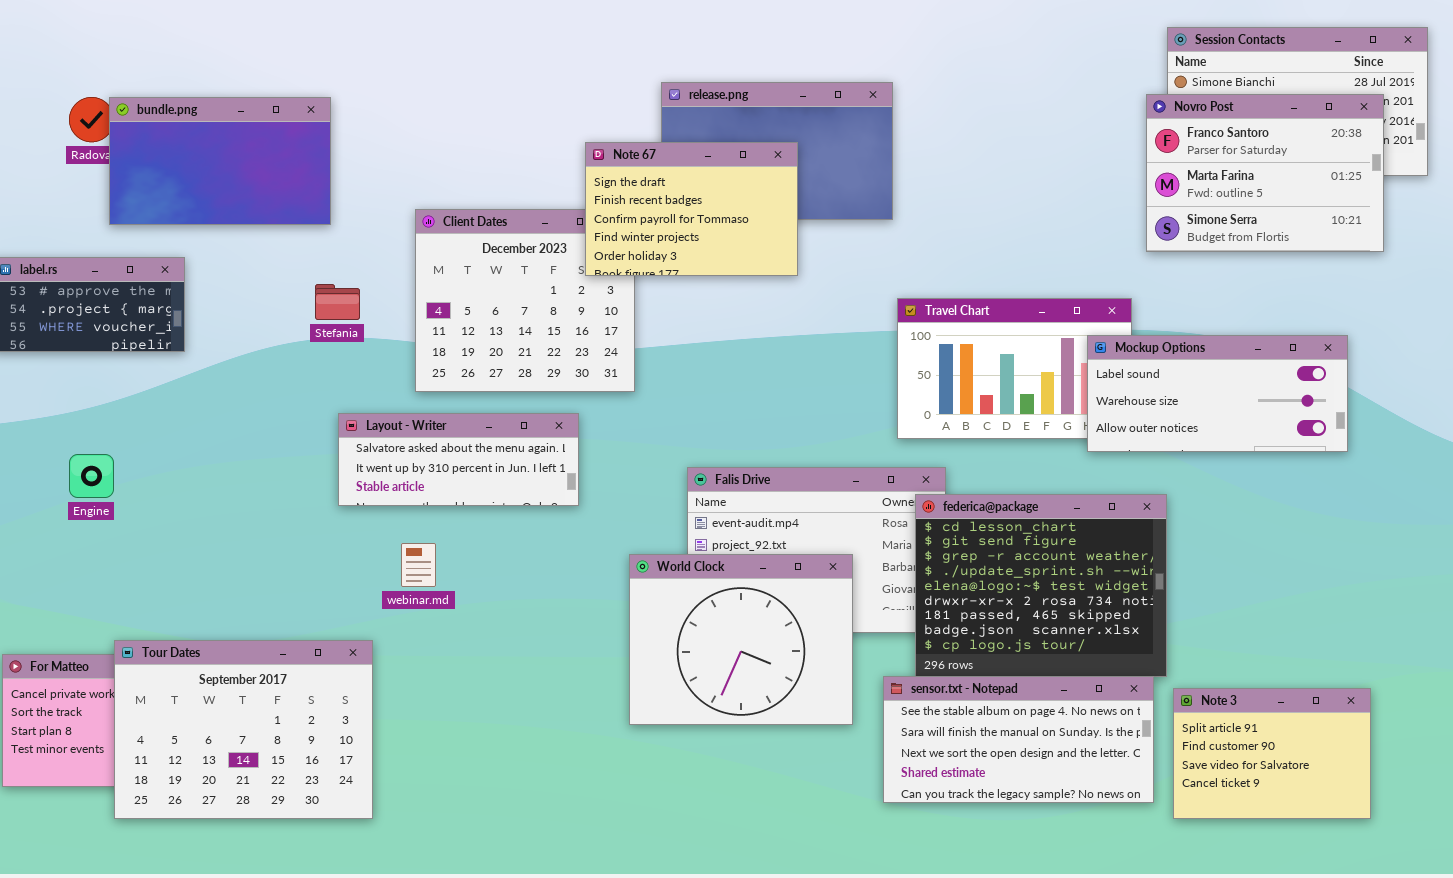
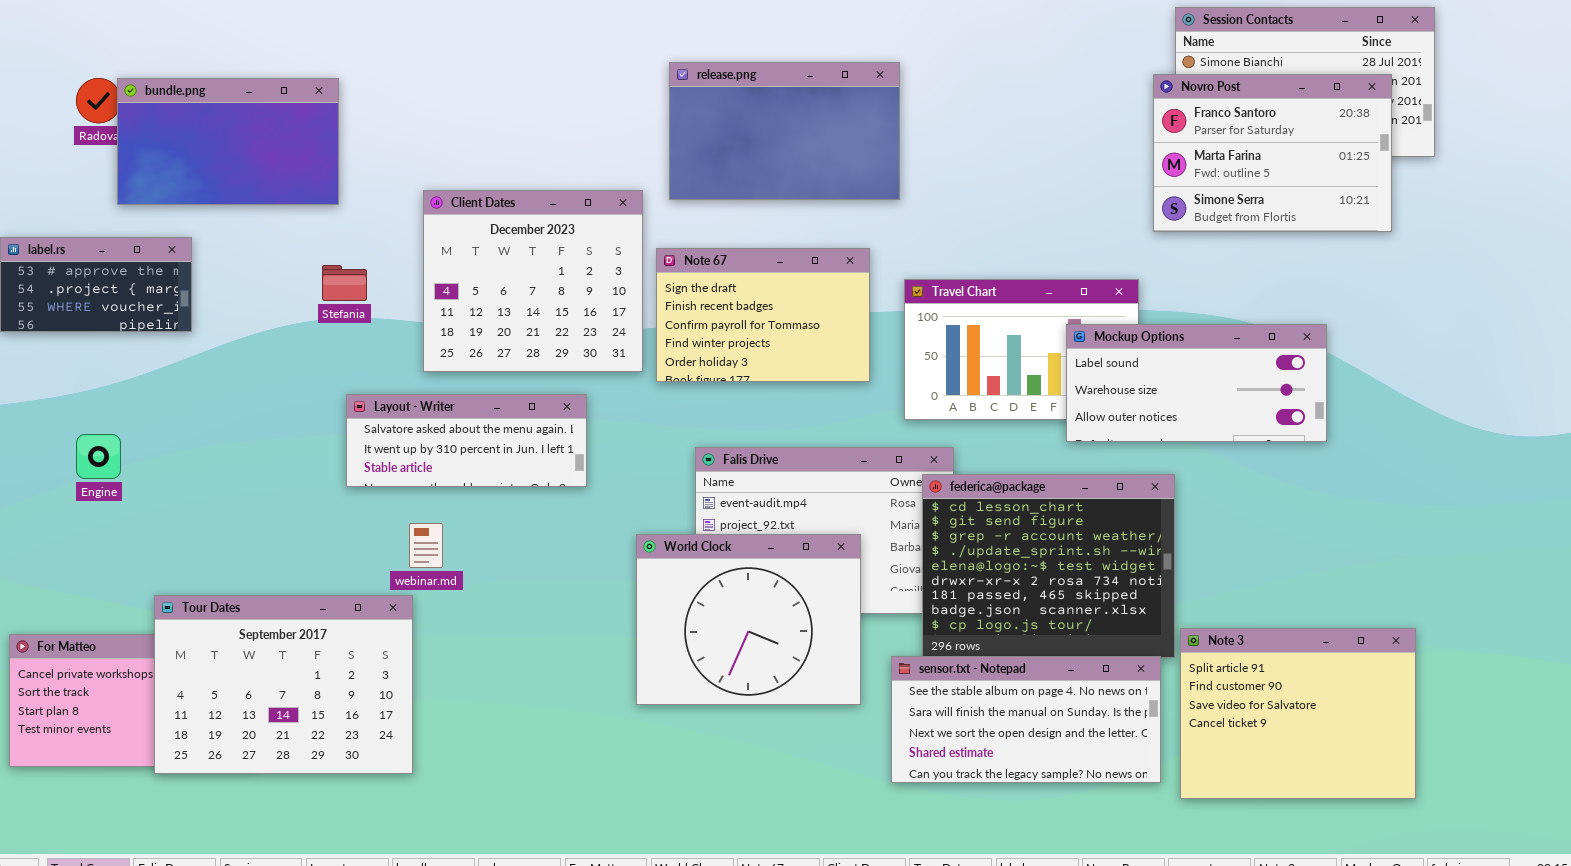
Note 67: [585,142,798,276] -> [656,248,870,382], moved
Mockup Options: [1087,335,1348,452] -> [1066,324,1327,442], moved
Tour Dates: [114,640,373,819] -> [154,595,413,774], moved
Note 3: [1173,688,1371,819] -> [1180,628,1416,799], resized

